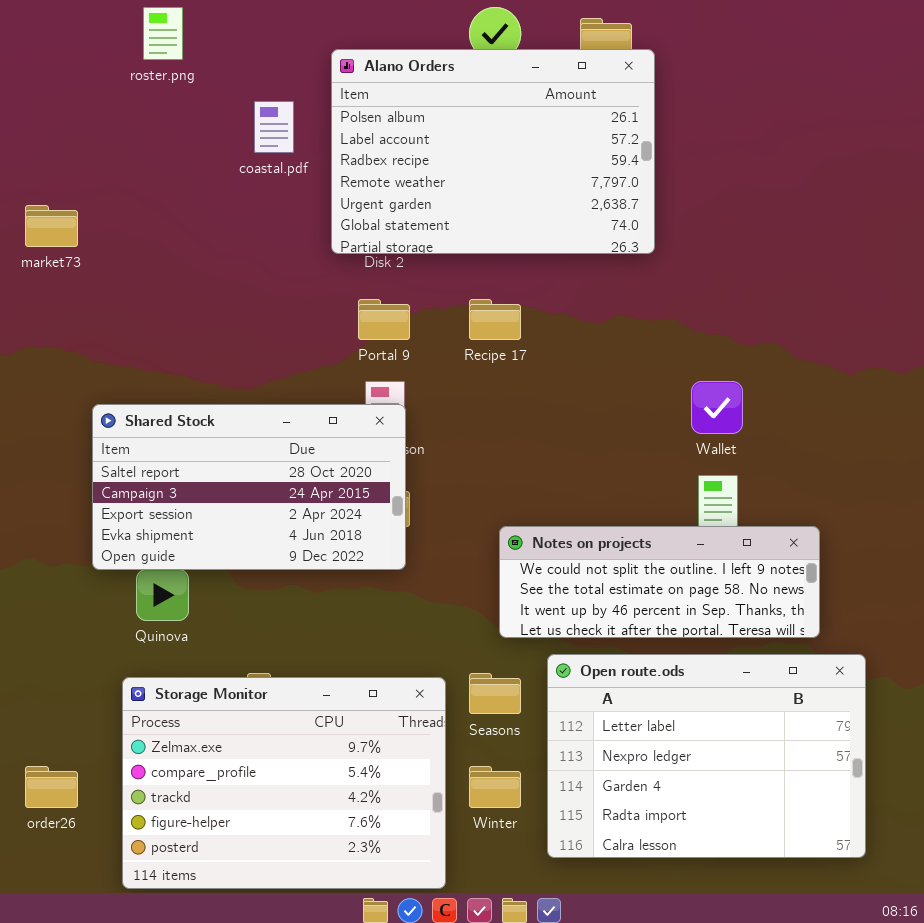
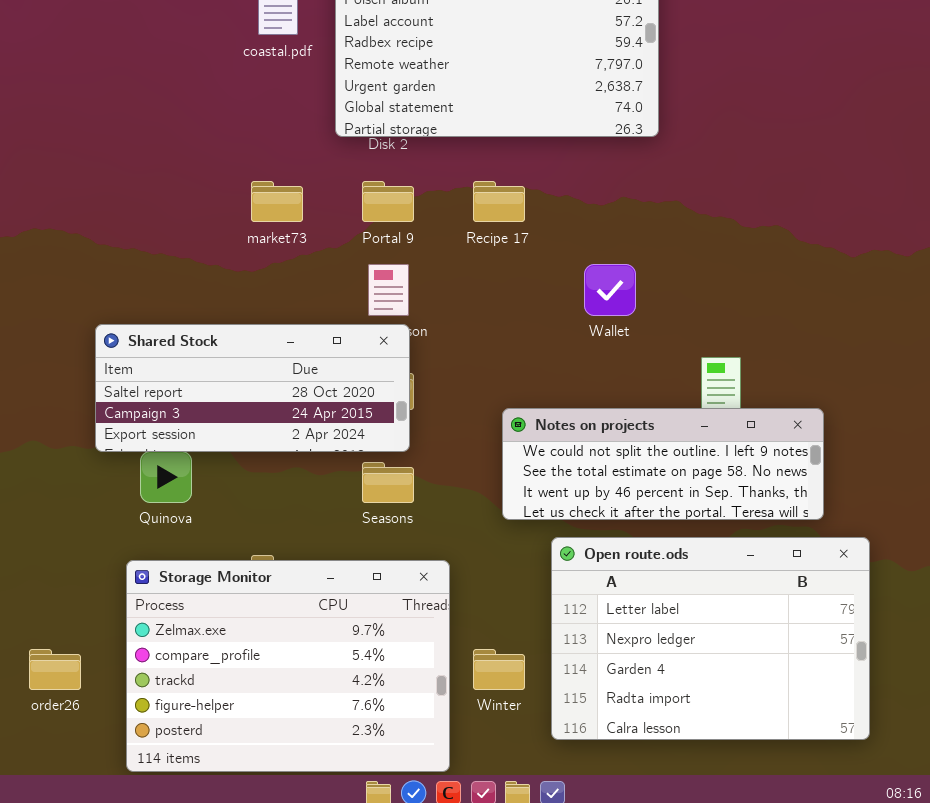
market73: [25,205,78,247] -> [251,181,303,222], moved
Wallet: [691,381,743,434] -> [584,264,636,316], moved
Shared Stock: [92,404,406,570] -> [95,324,410,452], resized
Seasons: [469,673,521,714] -> [362,462,414,503], moved

